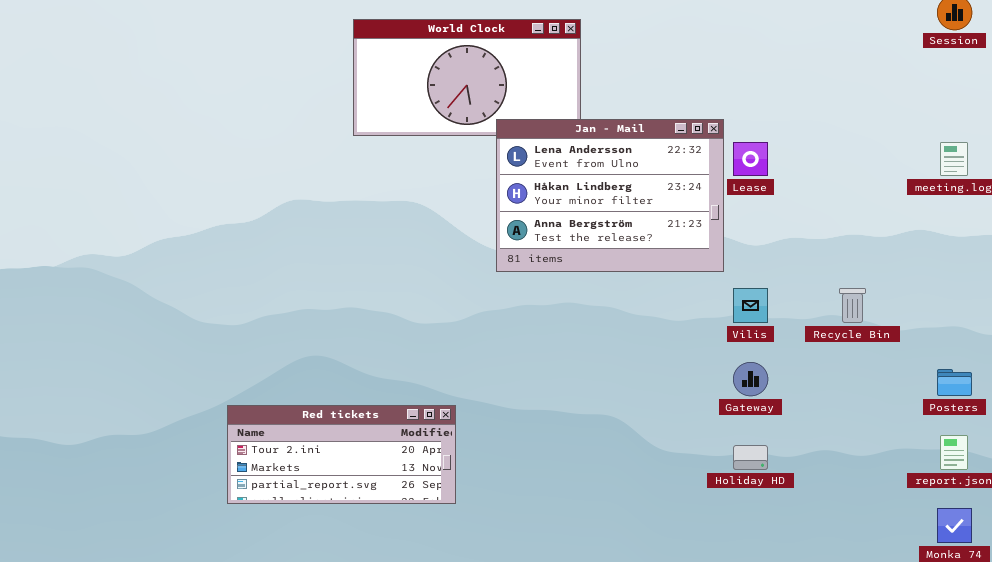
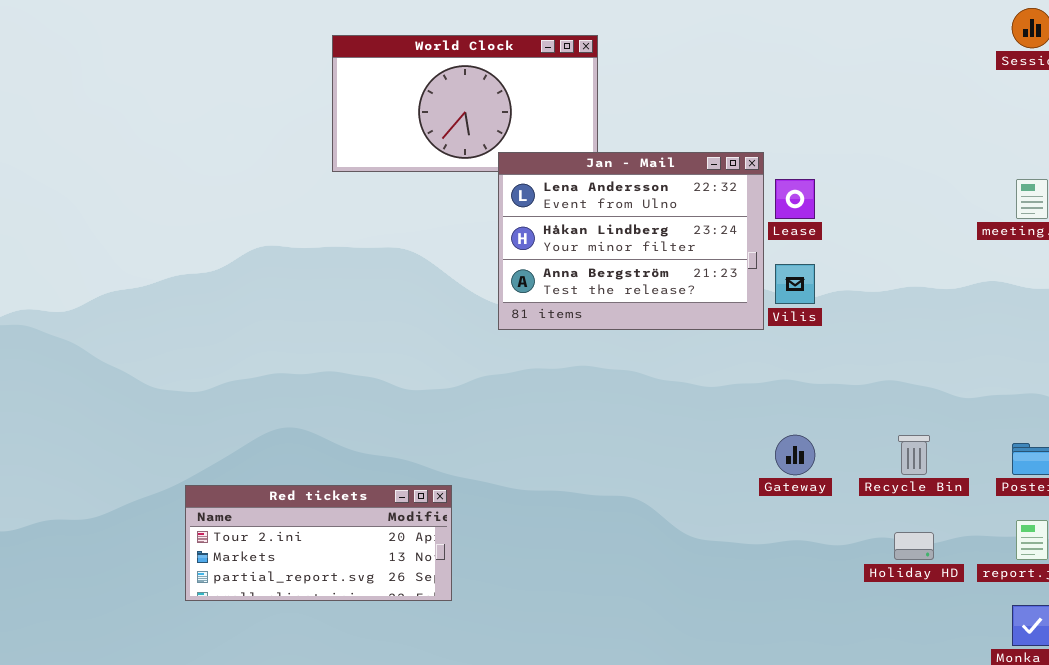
Vilis: [733,288,768,323] -> [775,264,815,304], moved
Recycle Bin: [839,288,866,323] -> [898,435,930,475], moved
Holiday HD: [733,445,768,470] -> [894,532,934,560], moved

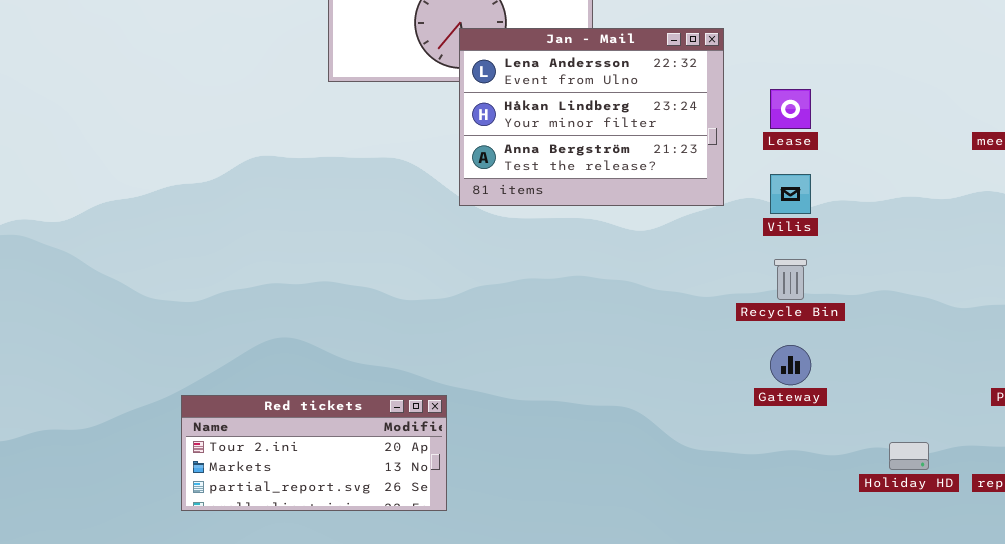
Jan - Mail: [498,152,764,330] -> [459,28,724,206], moved
Recycle Bin: [898,435,930,475] -> [774,259,807,300], moved

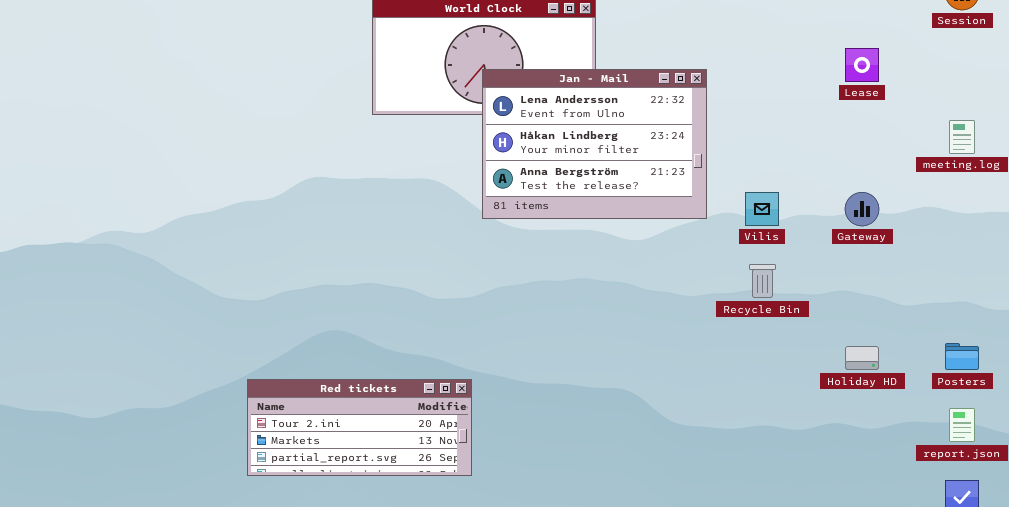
Lease: [770,89,811,129] -> [845,48,879,82], moved
Gateway: [770,345,811,385] -> [845,192,879,226], moved
Holiday HD: [889,442,929,470] -> [845,346,879,370], moved

